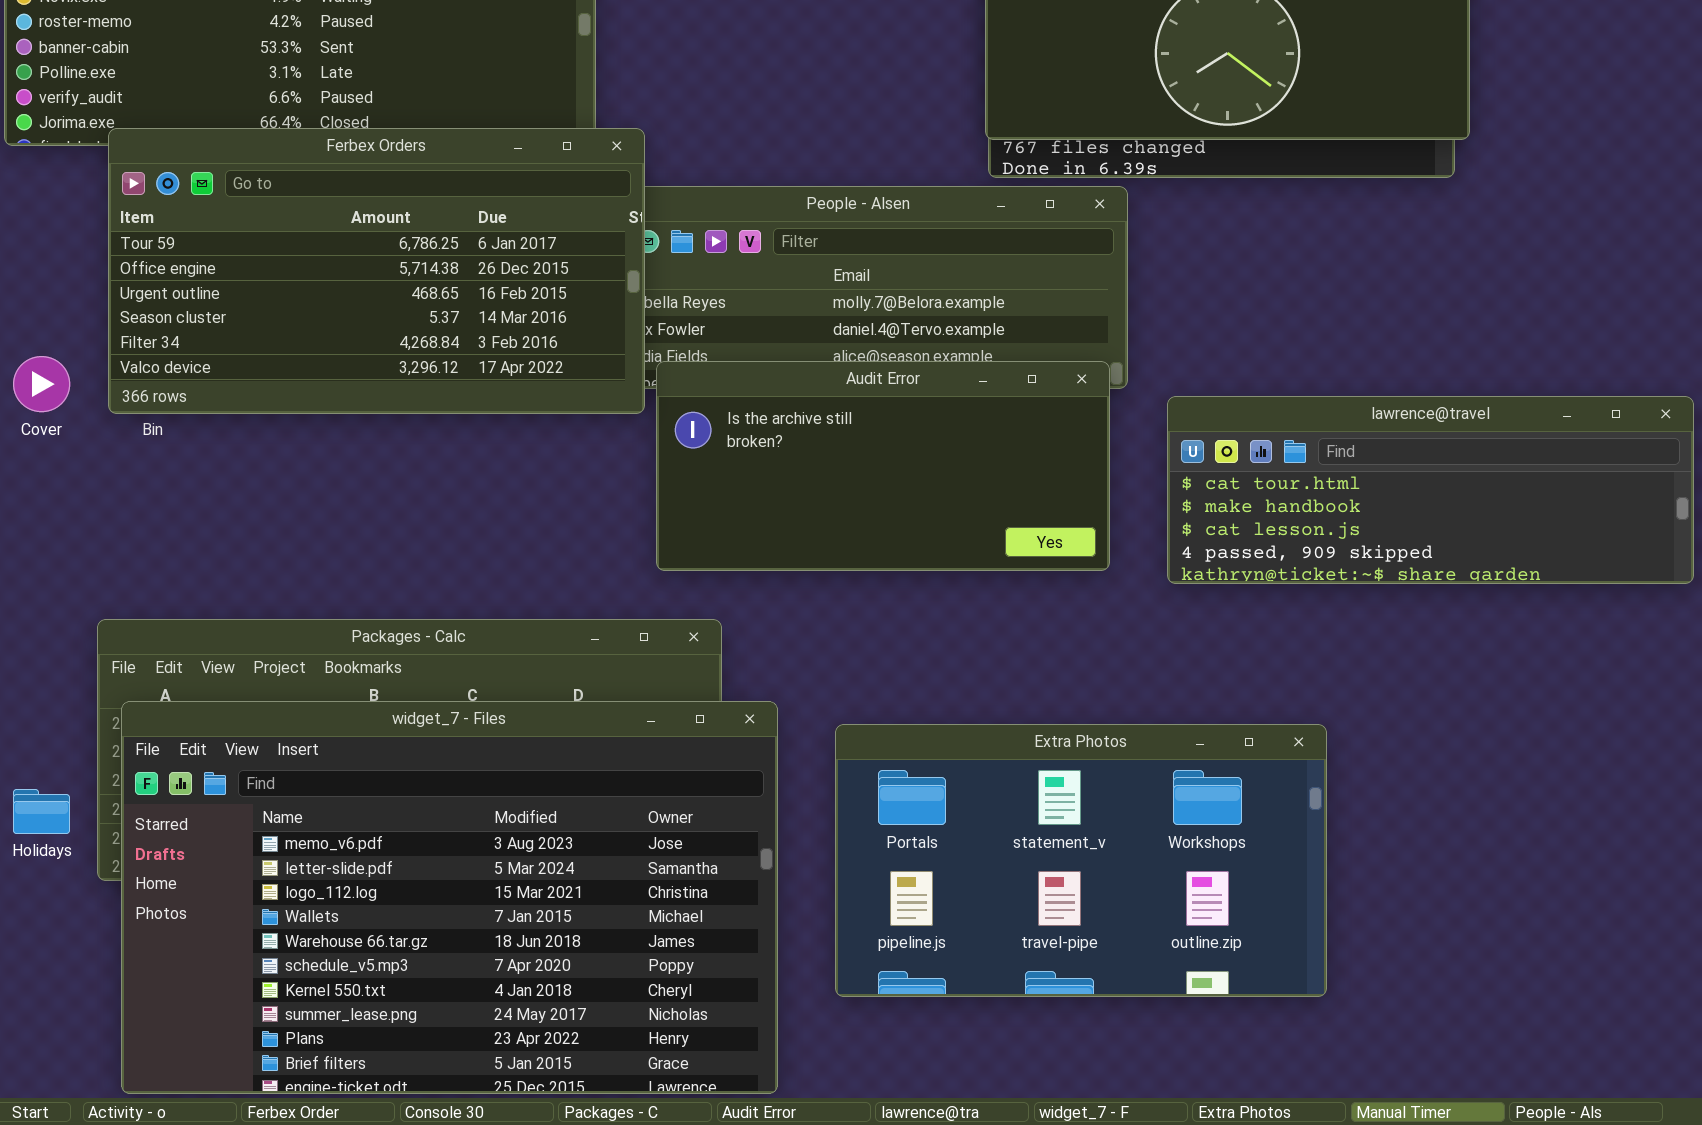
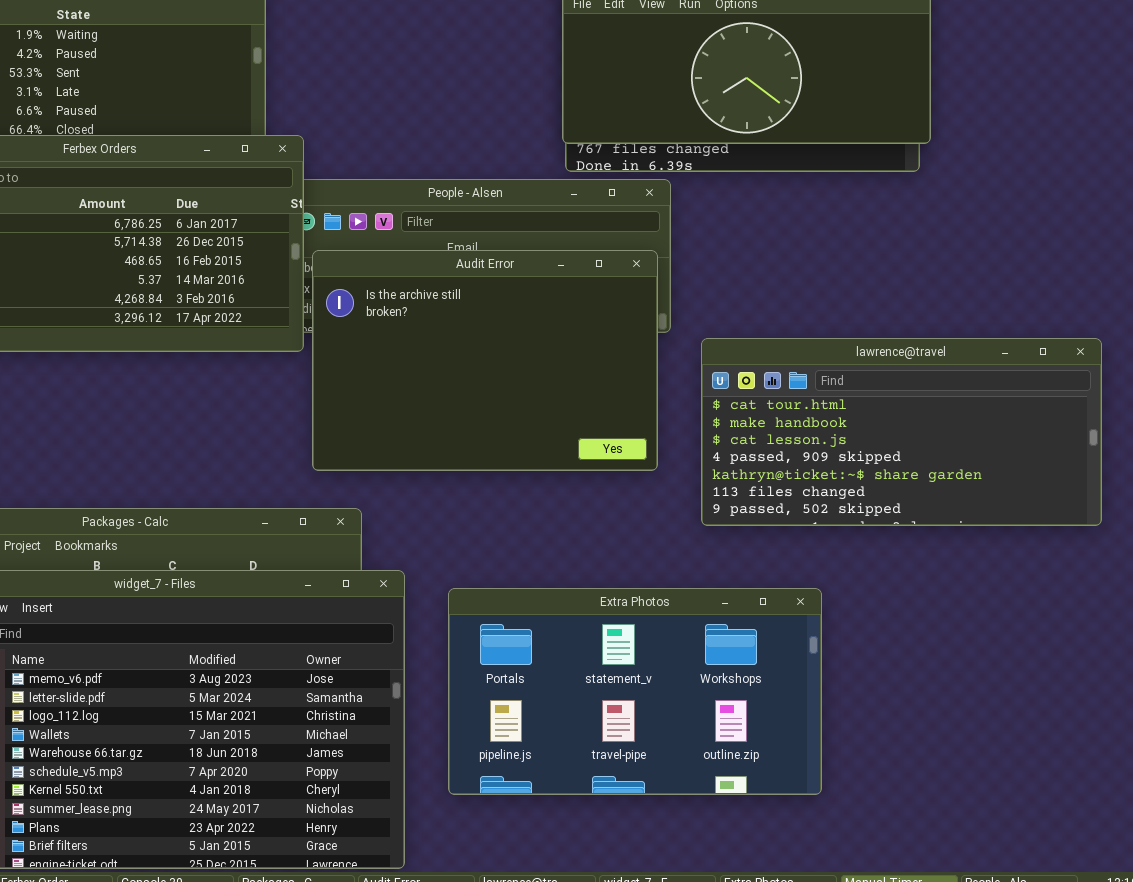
Audit Error: [656,361,1110,571] -> [312,250,658,471], resized
lawrence@travel: [1167,396,1694,584] -> [701,338,1102,526], resized

